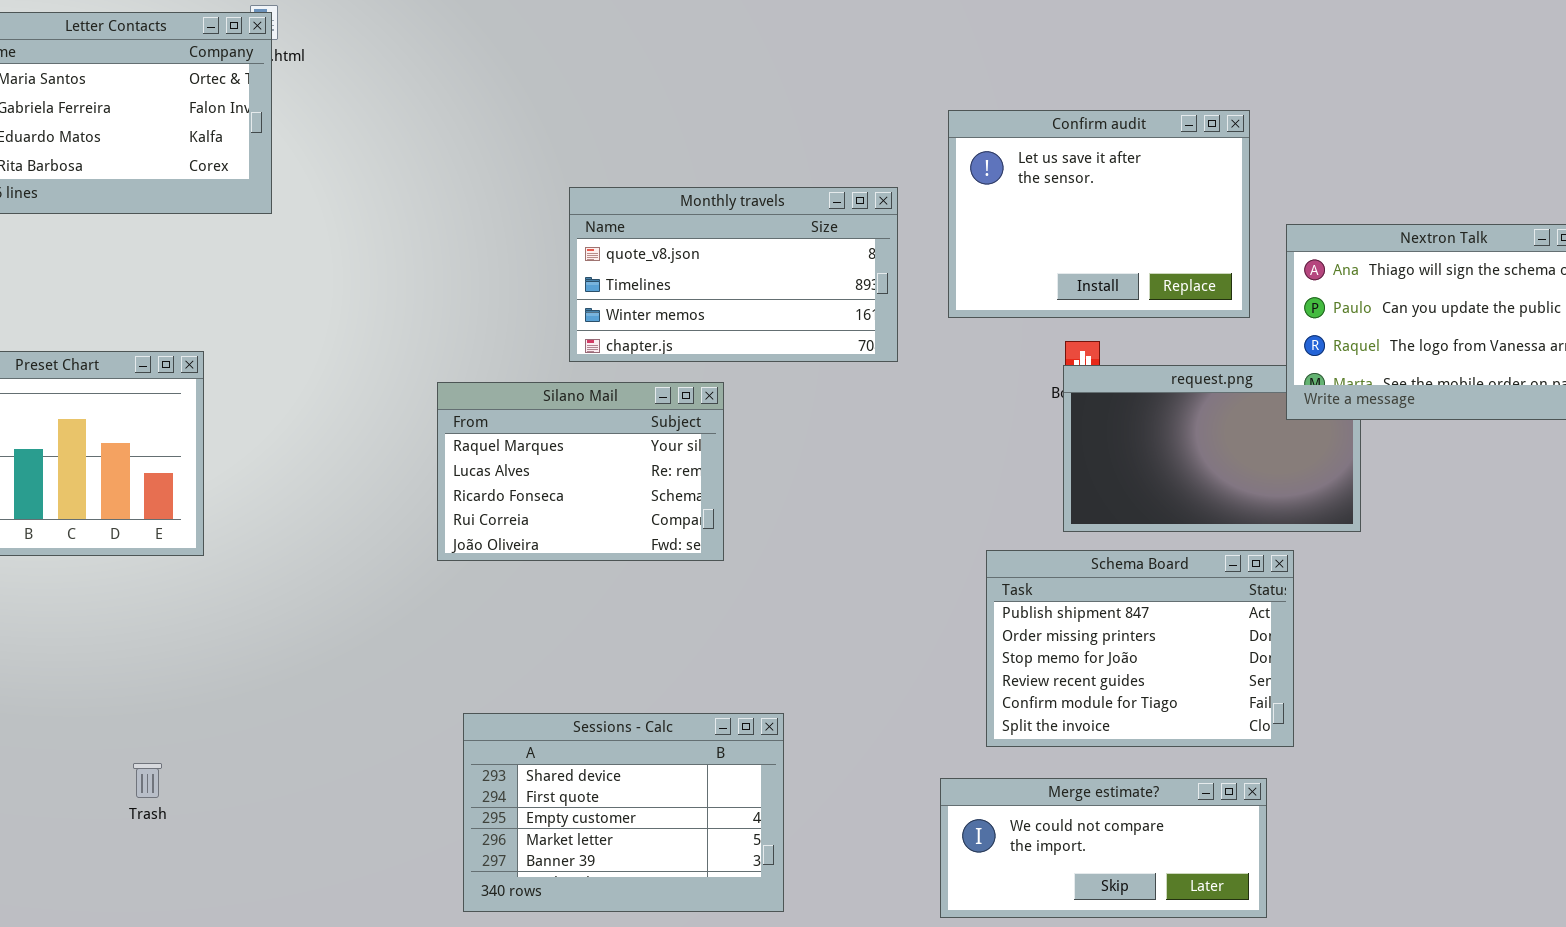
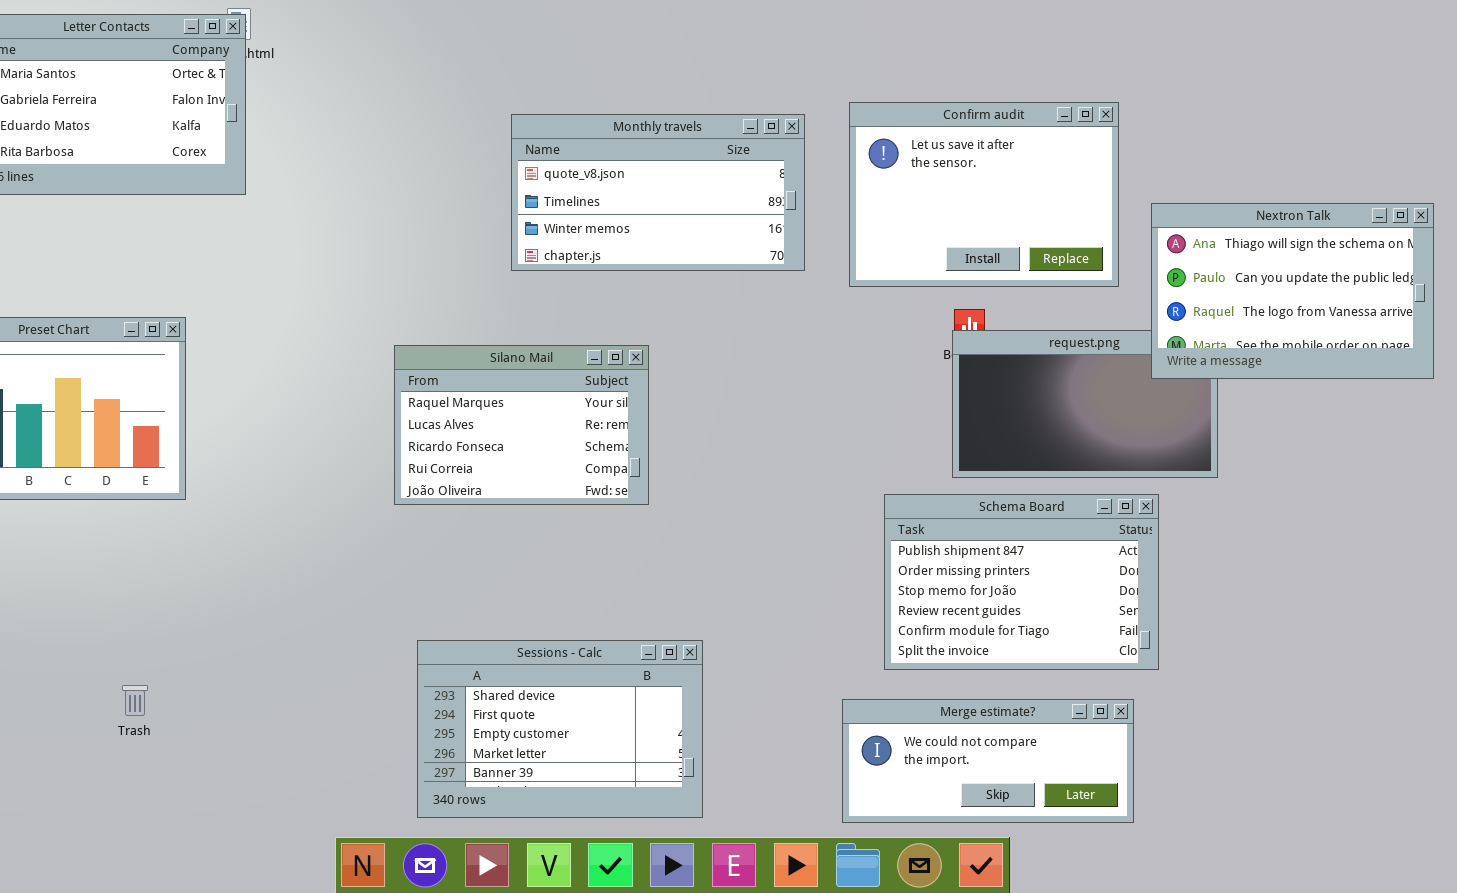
Monthly travels: [569,187,898,362] -> [511,114,805,271], moved

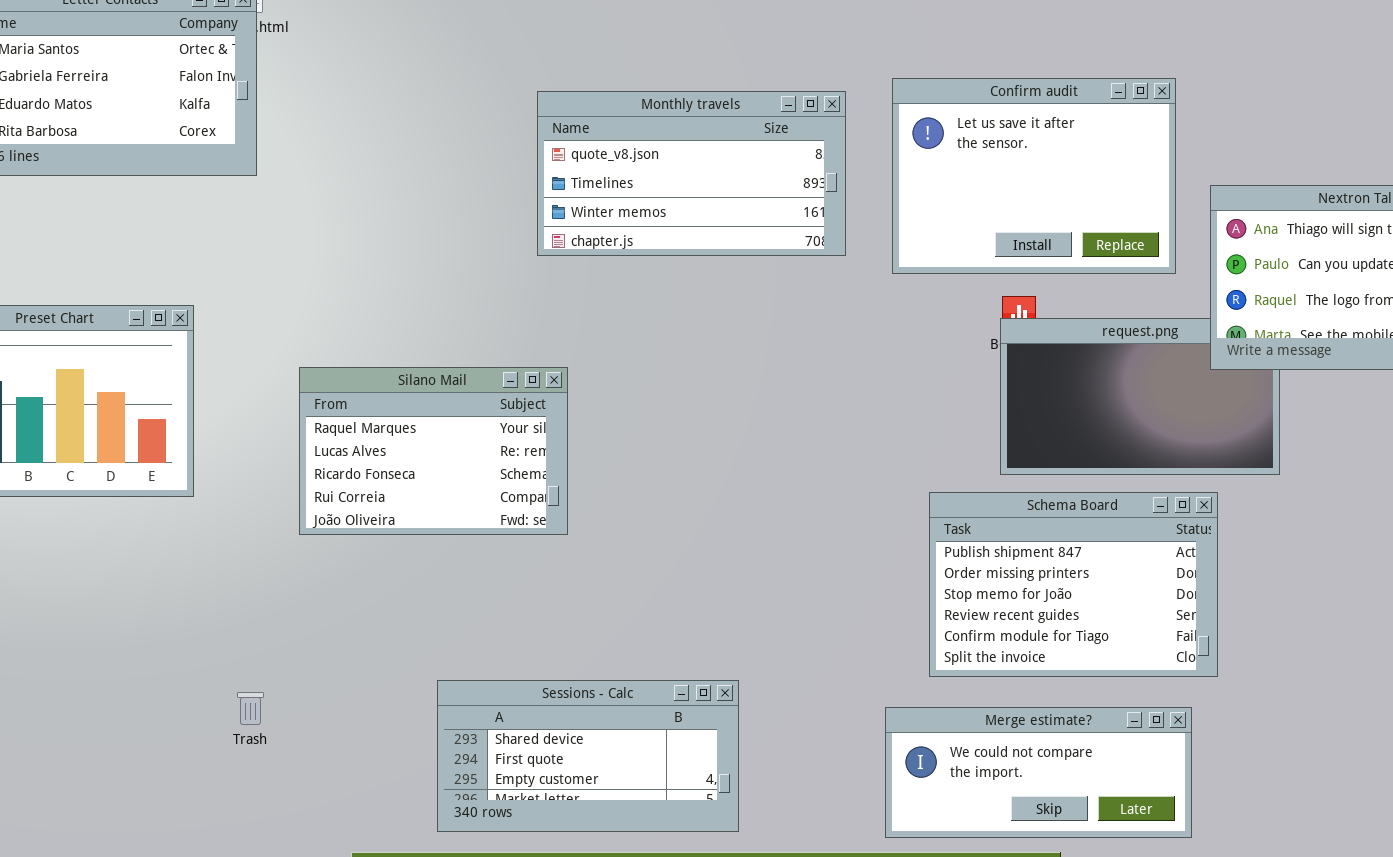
Silano Mail: [394,345,649,505] -> [299,367,568,535], moved
Sessions - Calc: [417,640,703,818] -> [437,680,739,832], resized
Trash: [122,685,148,716] -> [237,692,264,725], moved

